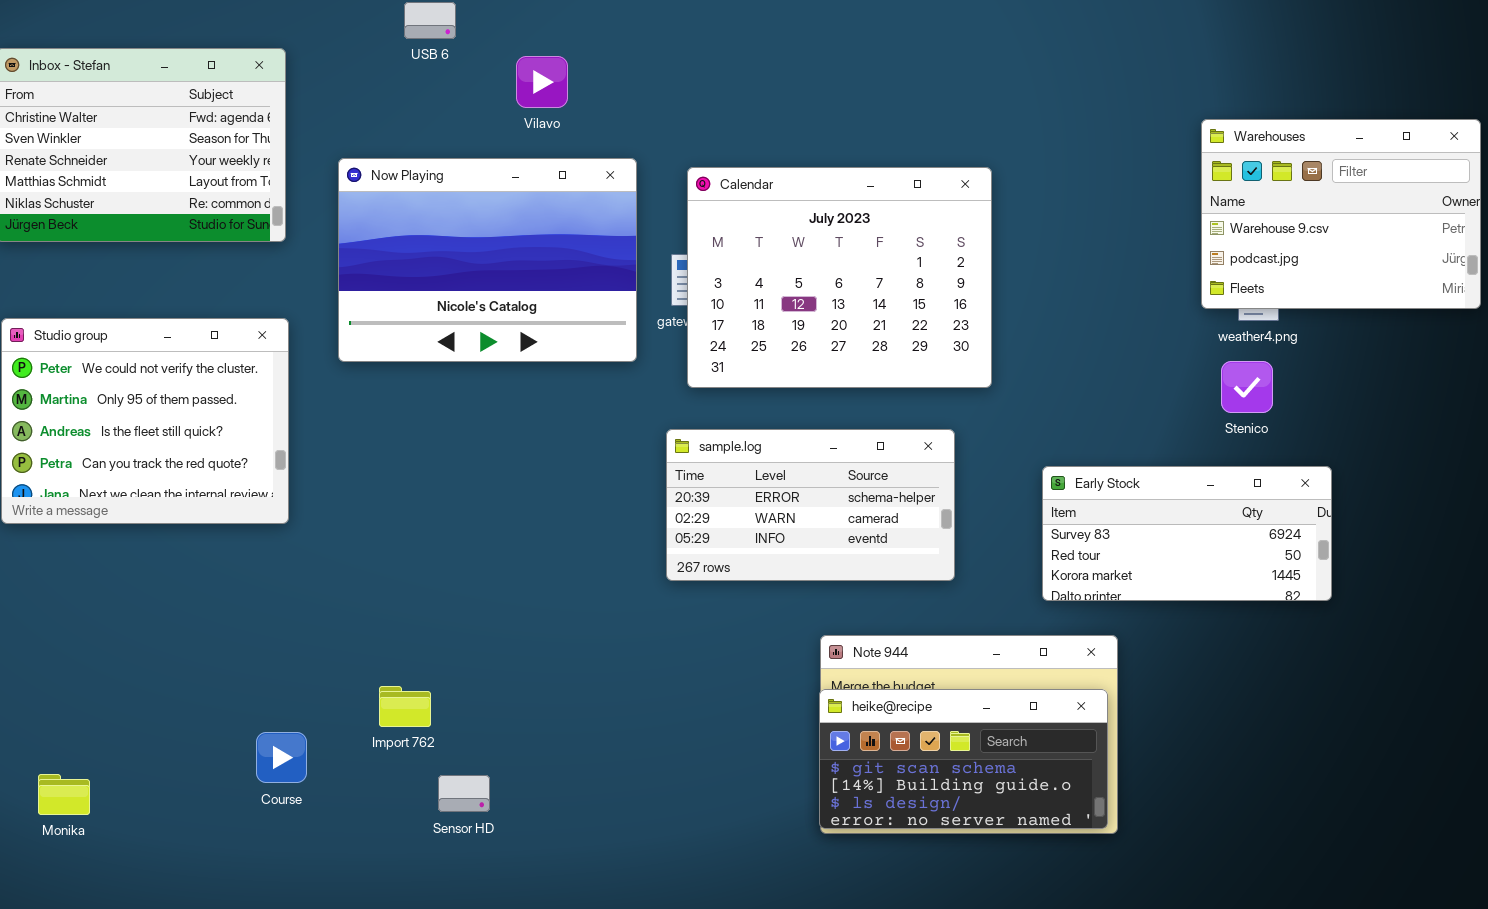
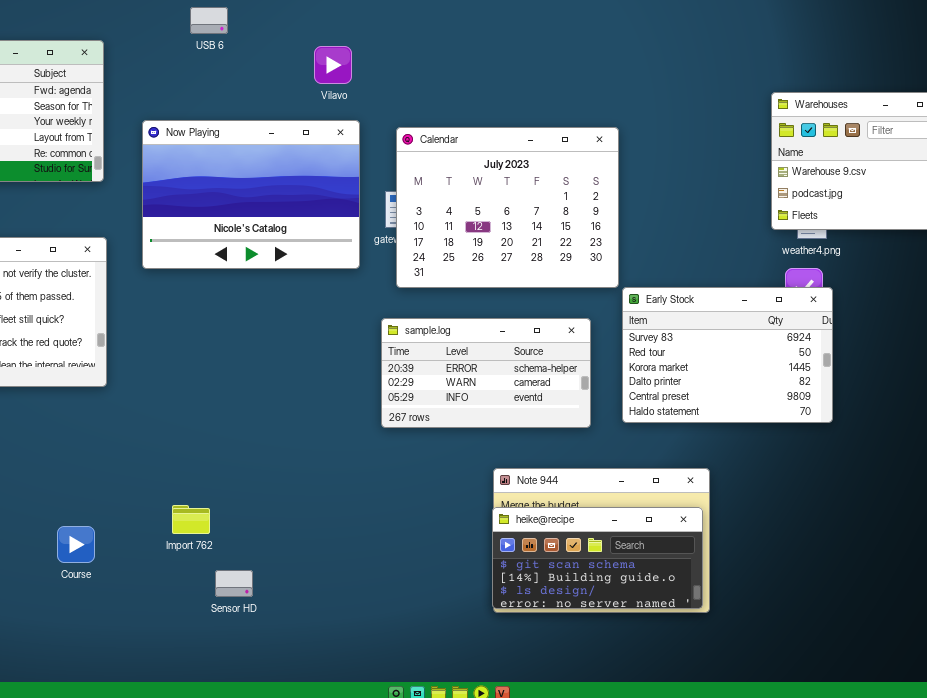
Vilavo: [516,56,568,108] -> [314,46,352,84], moved
Early Stock: [1042,466,1332,601] -> [622,287,833,423], moved, resized
Course: [256,732,307,783] -> [57,526,95,563], moved

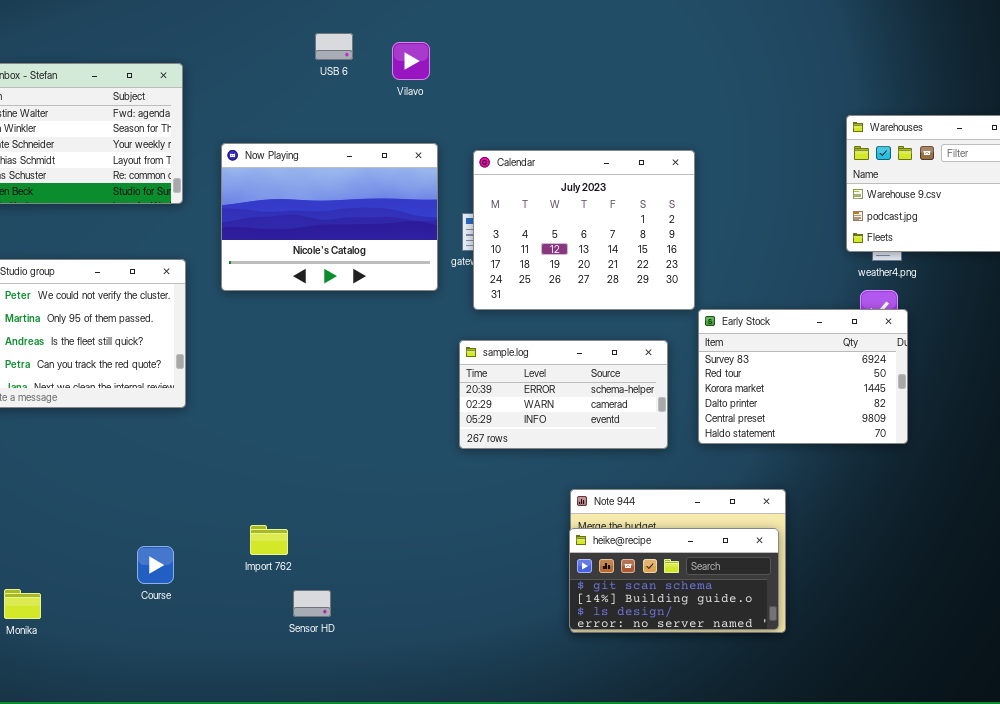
USB 6: [190,7,228,34] -> [315,33,353,60], moved
Vilavo: [314,46,352,84] -> [392,42,430,80], moved

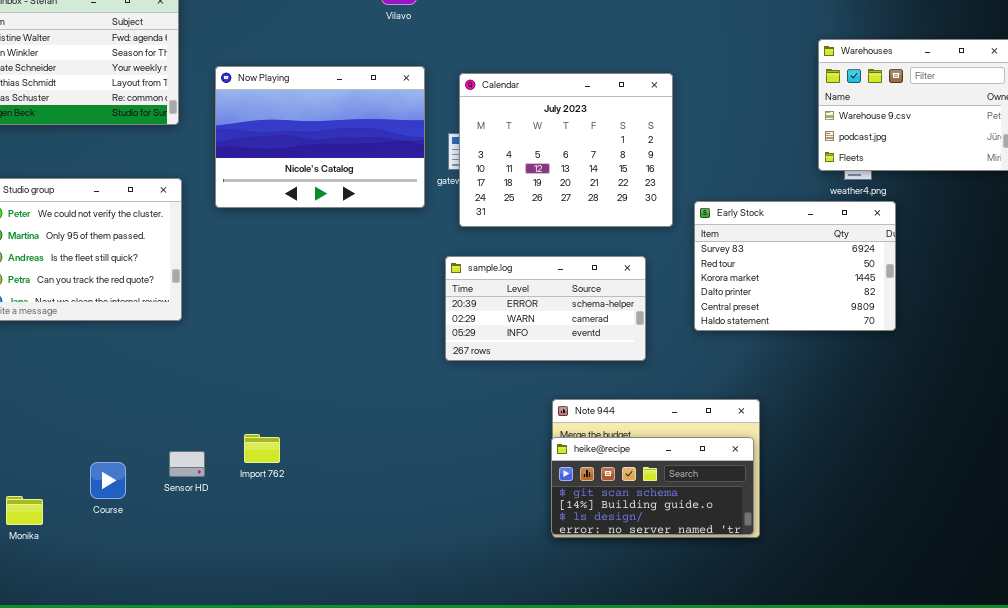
Early Stock: [698,309,908,444] -> [694,201,896,331], moved
Course: [137,546,174,584] -> [90,462,126,499], moved
Sensor HD: [293,590,331,617] -> [169,451,205,477], moved

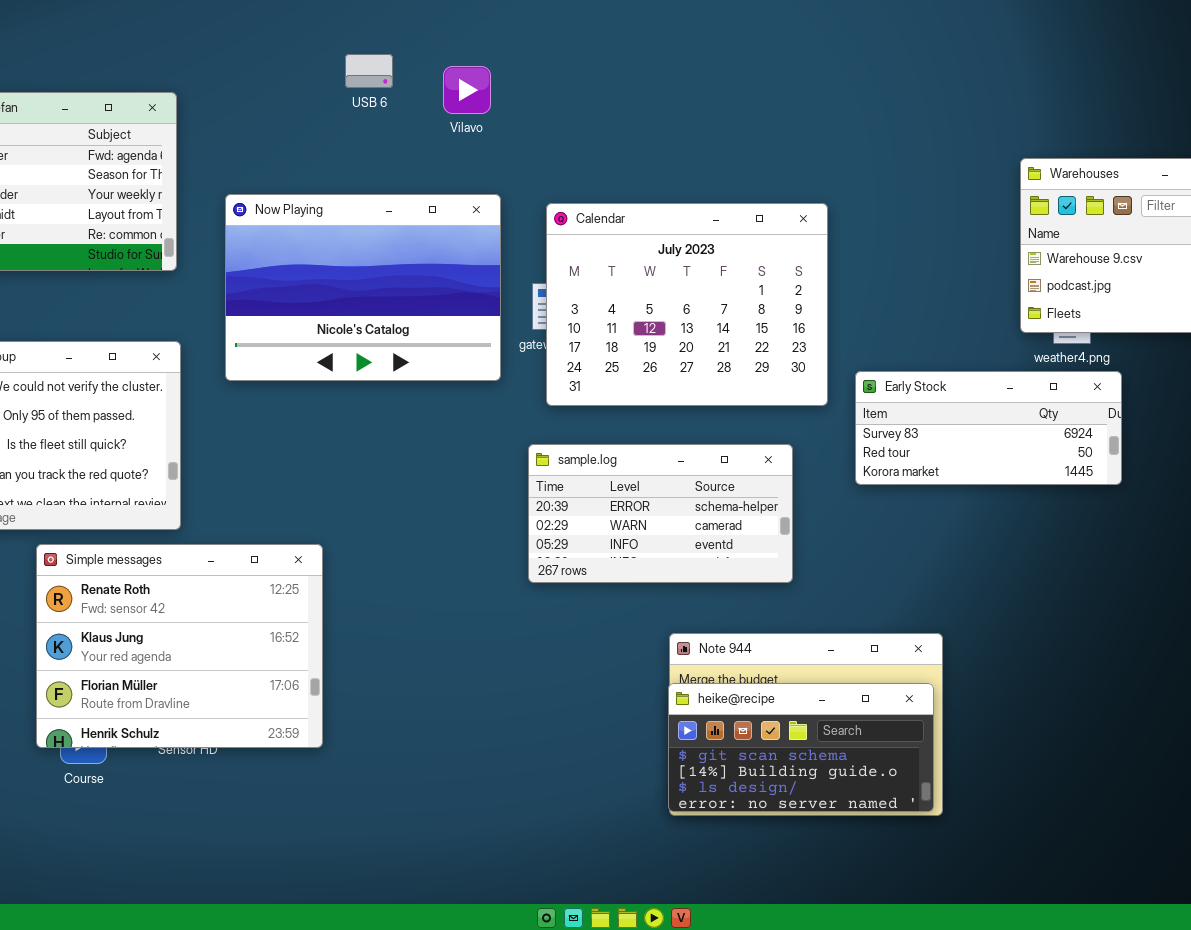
Early Stock: [694,201,896,331] -> [855,371,1122,485], resized
Simple messages: none -> [36,544,323,748], opened

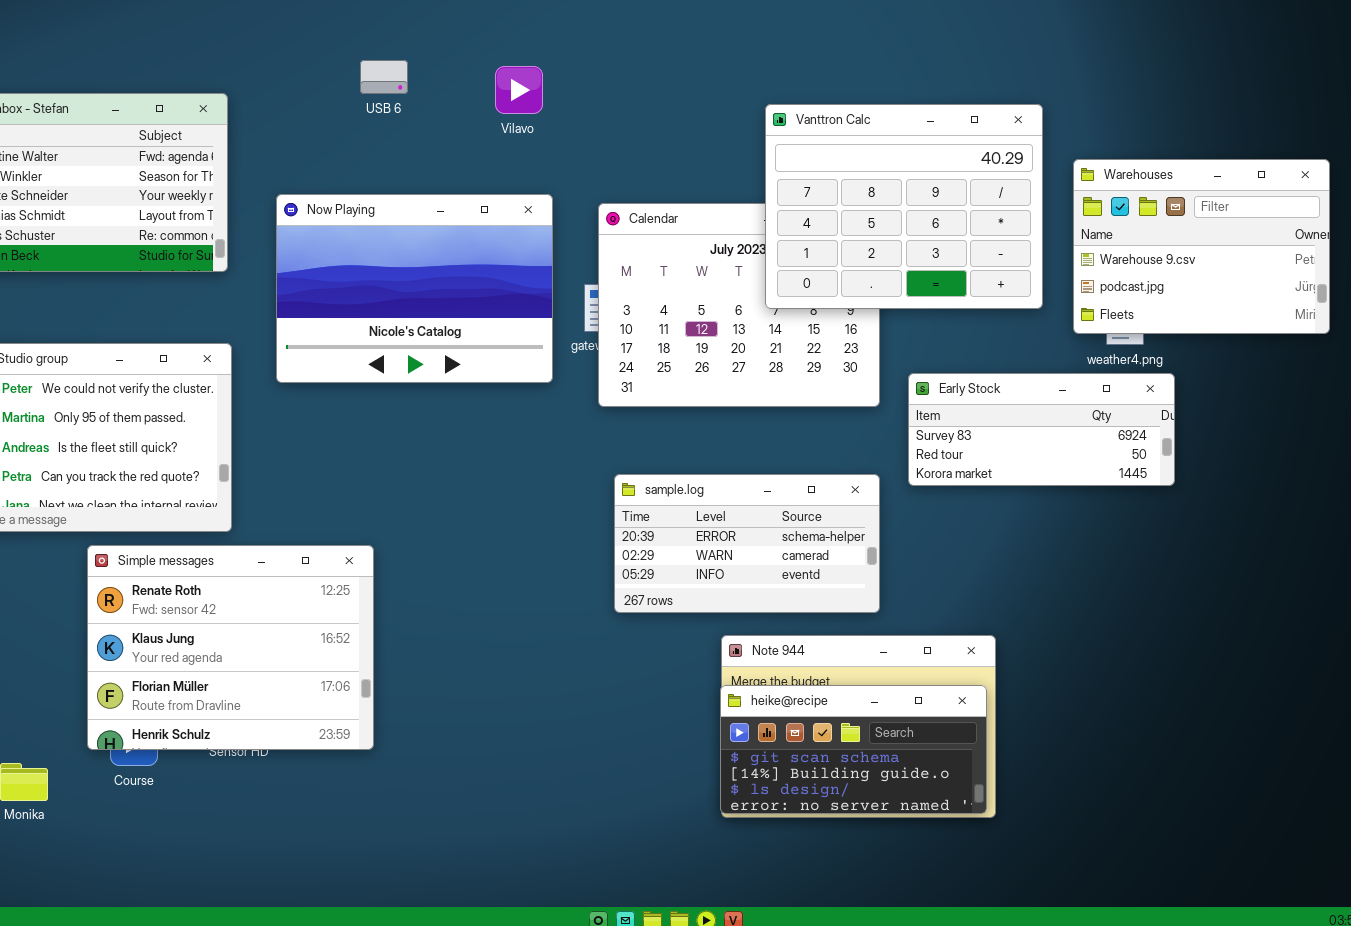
USB 6: [345,54,393,88] -> [360,60,408,94], moved
Vanttron Calc: none -> [765,104,1043,309], opened
sample.log: [528,444,793,583] -> [614,474,880,613], moved

